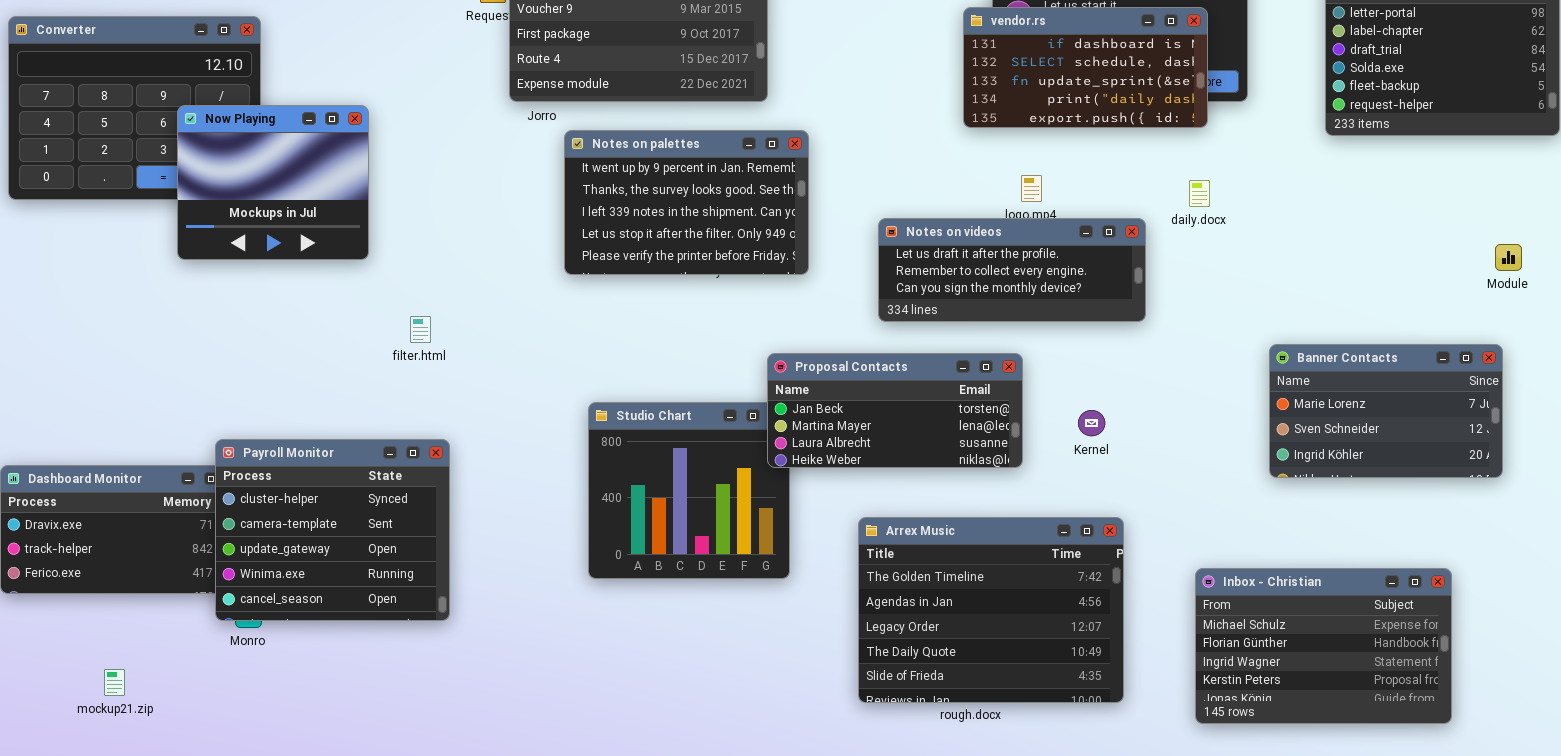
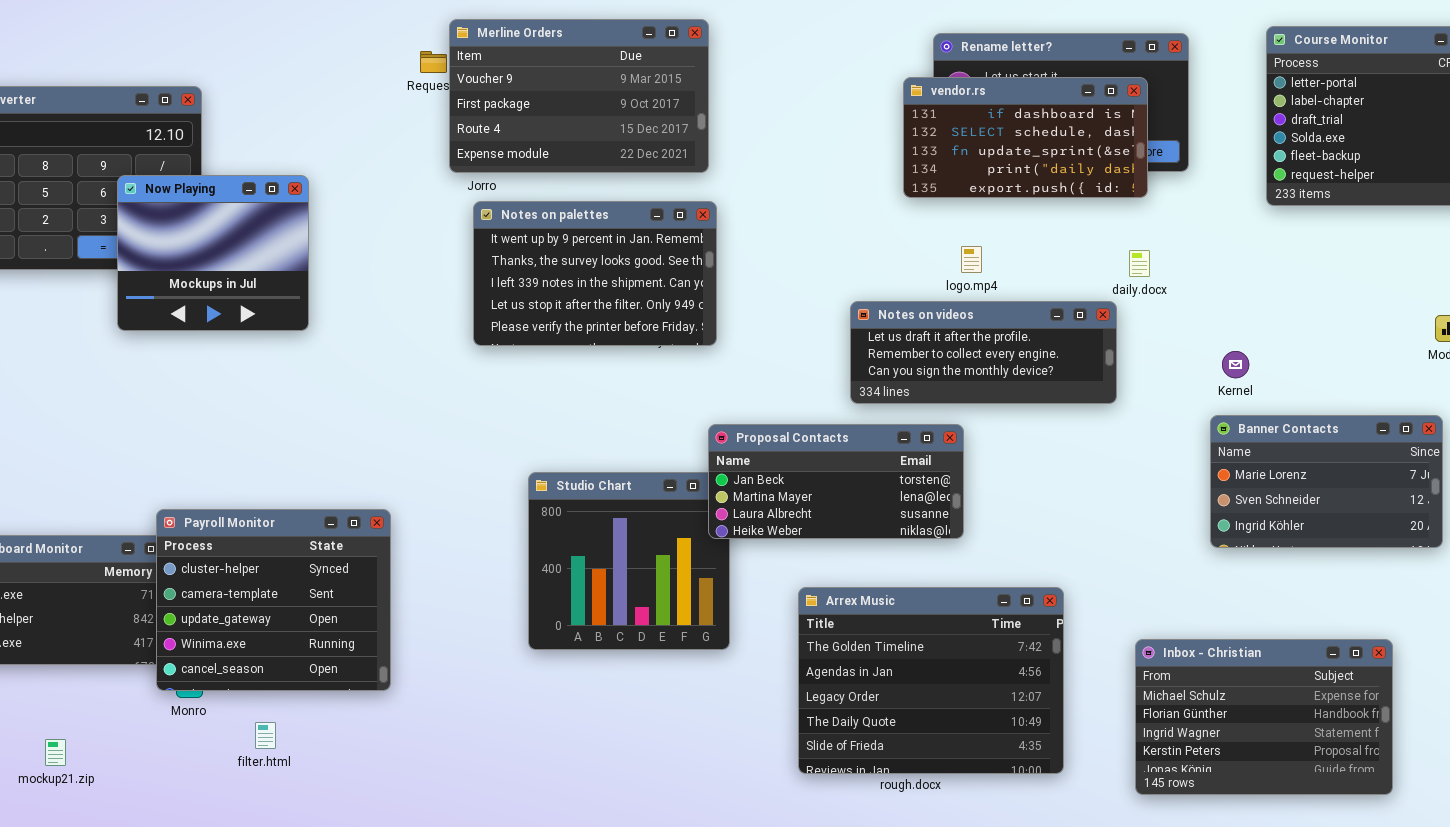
Notes on palettes: [564,130,809,275] -> [473,201,717,346], moved
Notes on videos: [878,218,1146,322] -> [850,301,1117,404], moved
filter.html: [410,316,431,343] -> [255,722,276,749], moved
Kernel: [1078,410,1105,436] -> [1222,351,1249,378], moved

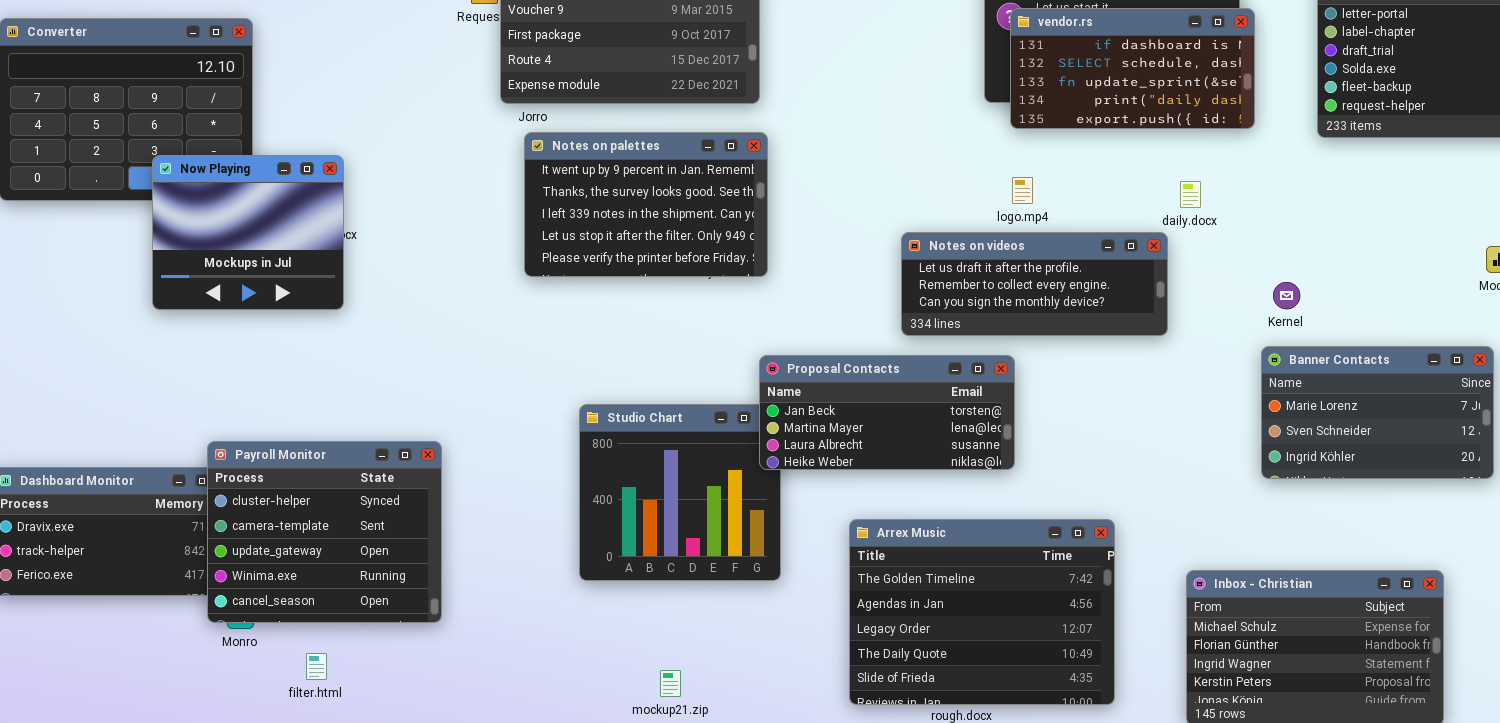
vendor.rs: [903,77,1148,198] -> [1010,8,1255,129], moved
Now Playing: [117,175,309,331] -> [152,155,344,310], moved
mockup21.zip: [45,739,66,766] -> [660,670,681,697], moved

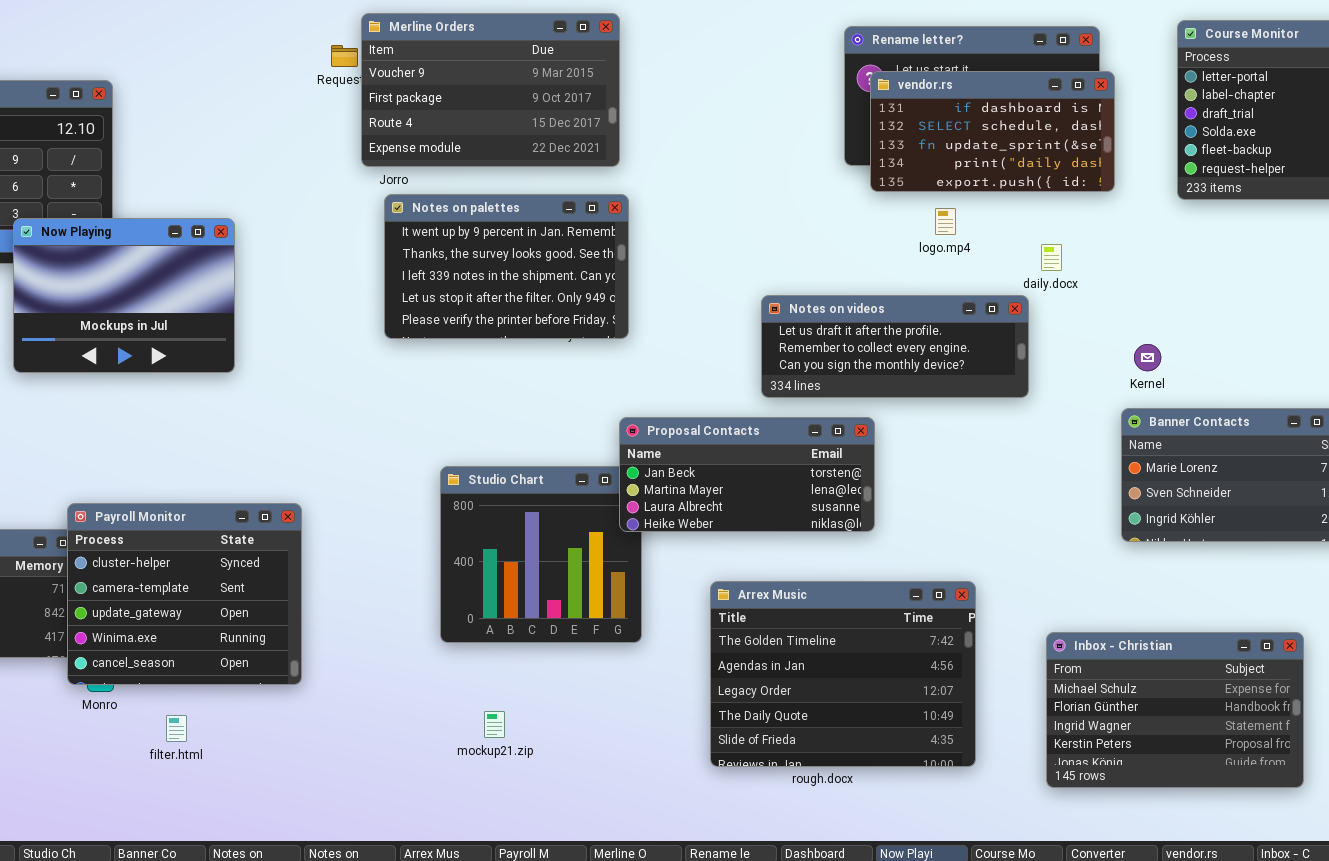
Now Playing: [152,155,344,310] -> [13,218,235,373], resized
logo.mp4: [1012,177,1033,204] -> [935,208,956,235], moved
mockup21.zip: [660,670,681,697] -> [484,711,505,738], moved

